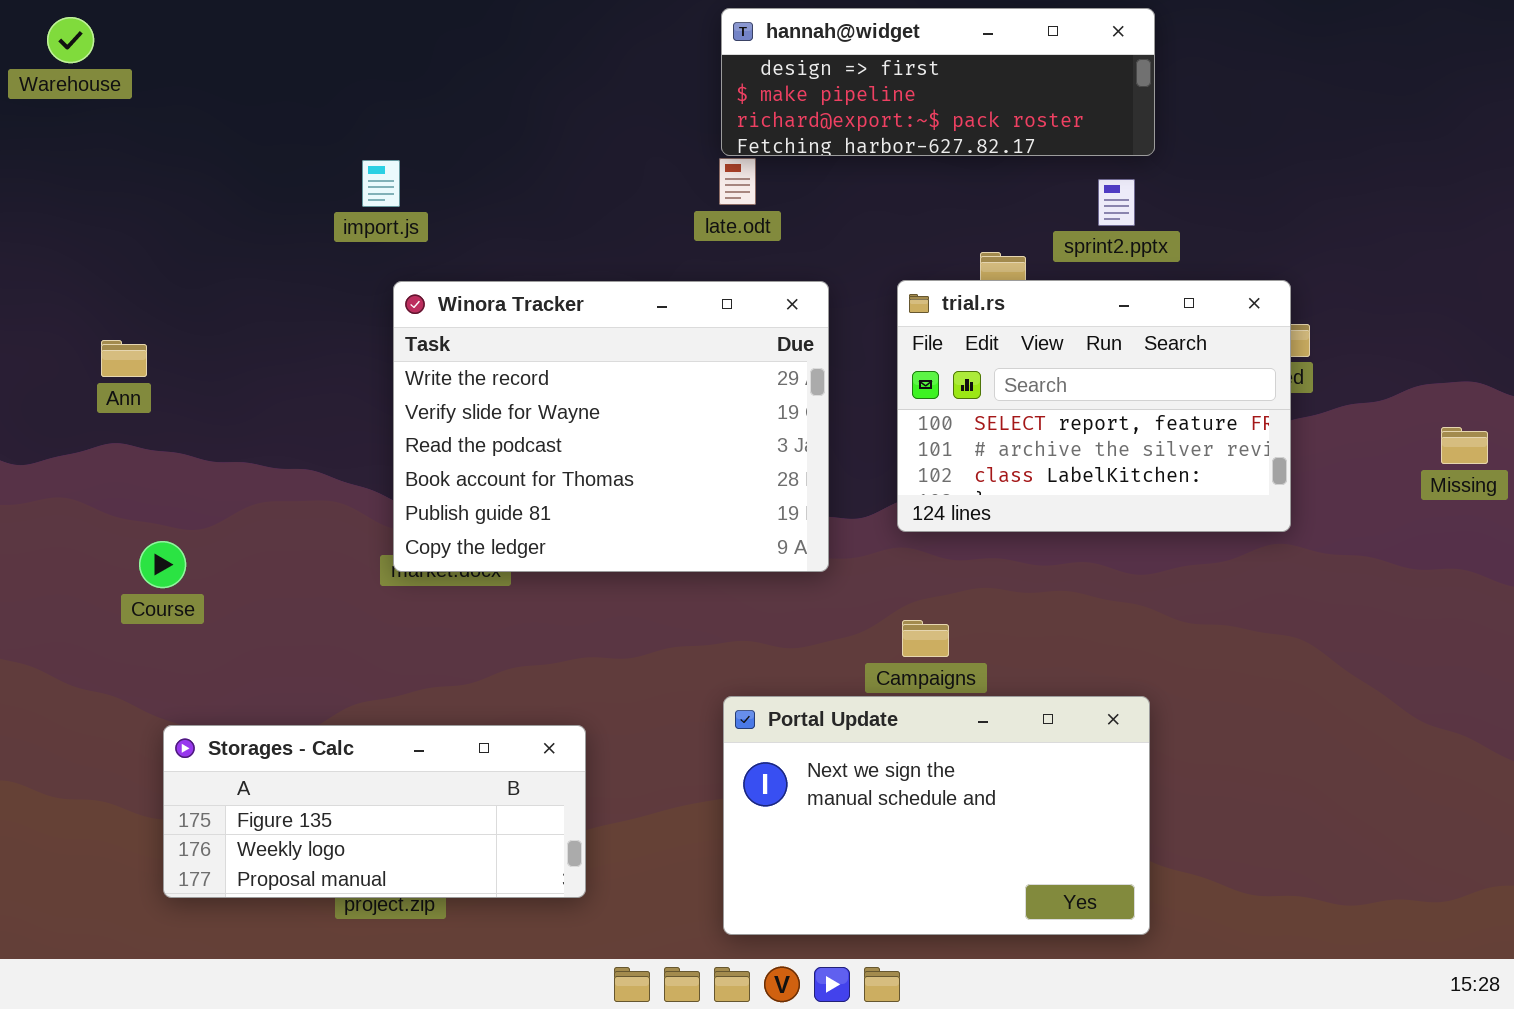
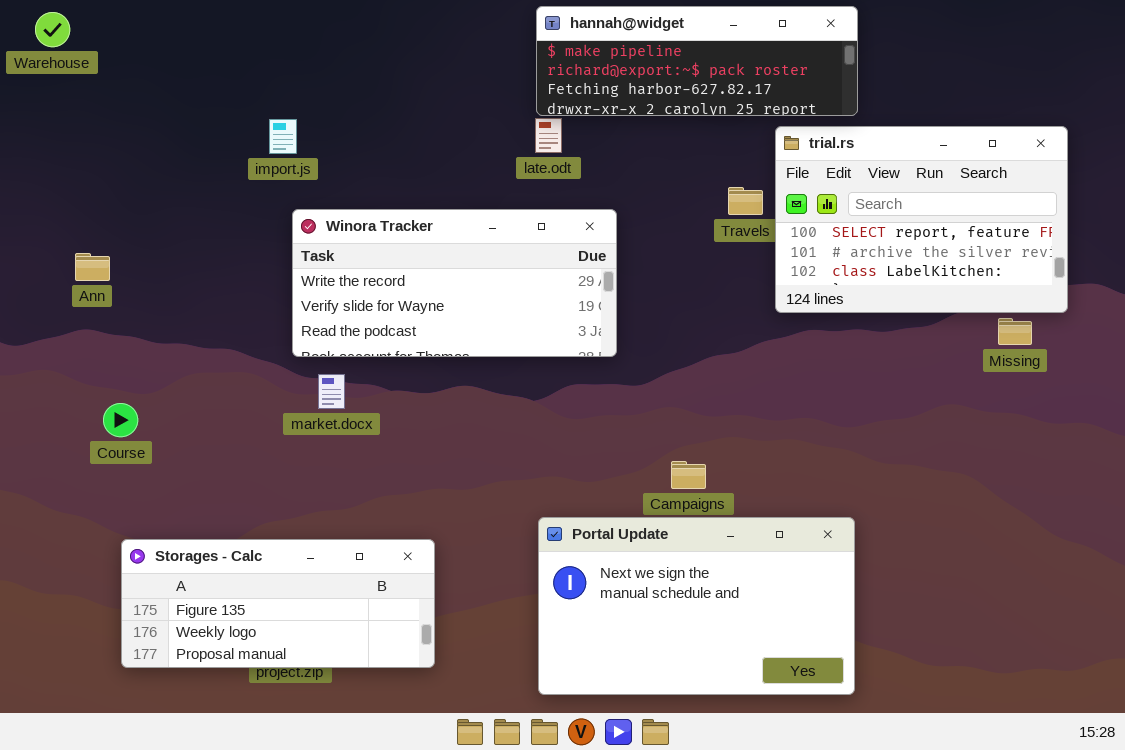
hannah@widget: [721,8,1155,156] -> [536,6,858,116], scrolled down 1 row
trial.rs: [897,280,1291,532] -> [775,126,1068,313], moved
Winora Tracker: [393,281,829,572] -> [292,209,617,357], resized
Missing: [1441,427,1488,464] -> [998,318,1032,345], moved

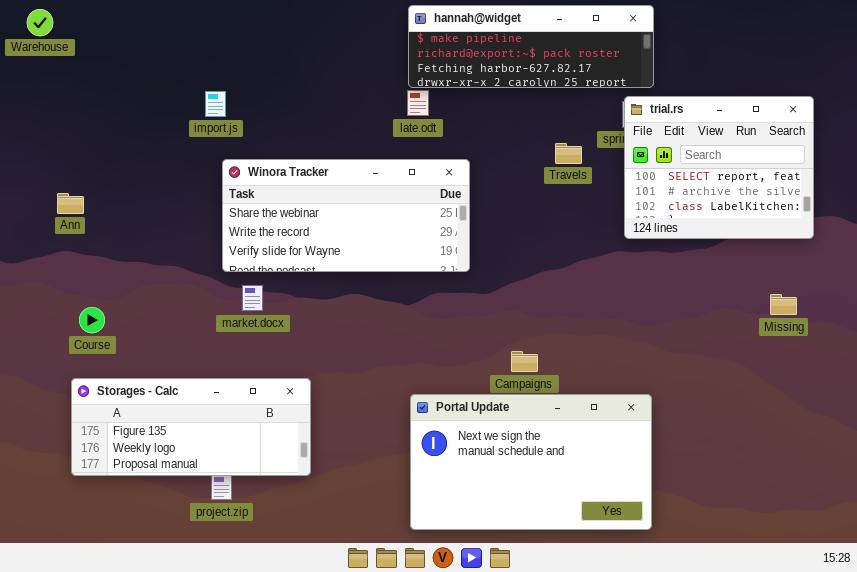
trial.rs: [775,126,1068,313] -> [624,96,814,239], resized
Winora Tracker: [292,209,617,357] -> [222,159,470,272], scrolled up 1 row
Missing: [998,318,1032,345] -> [770,294,797,315], moved
Storages - Calc: [121,539,435,668] -> [71,378,311,476], moved

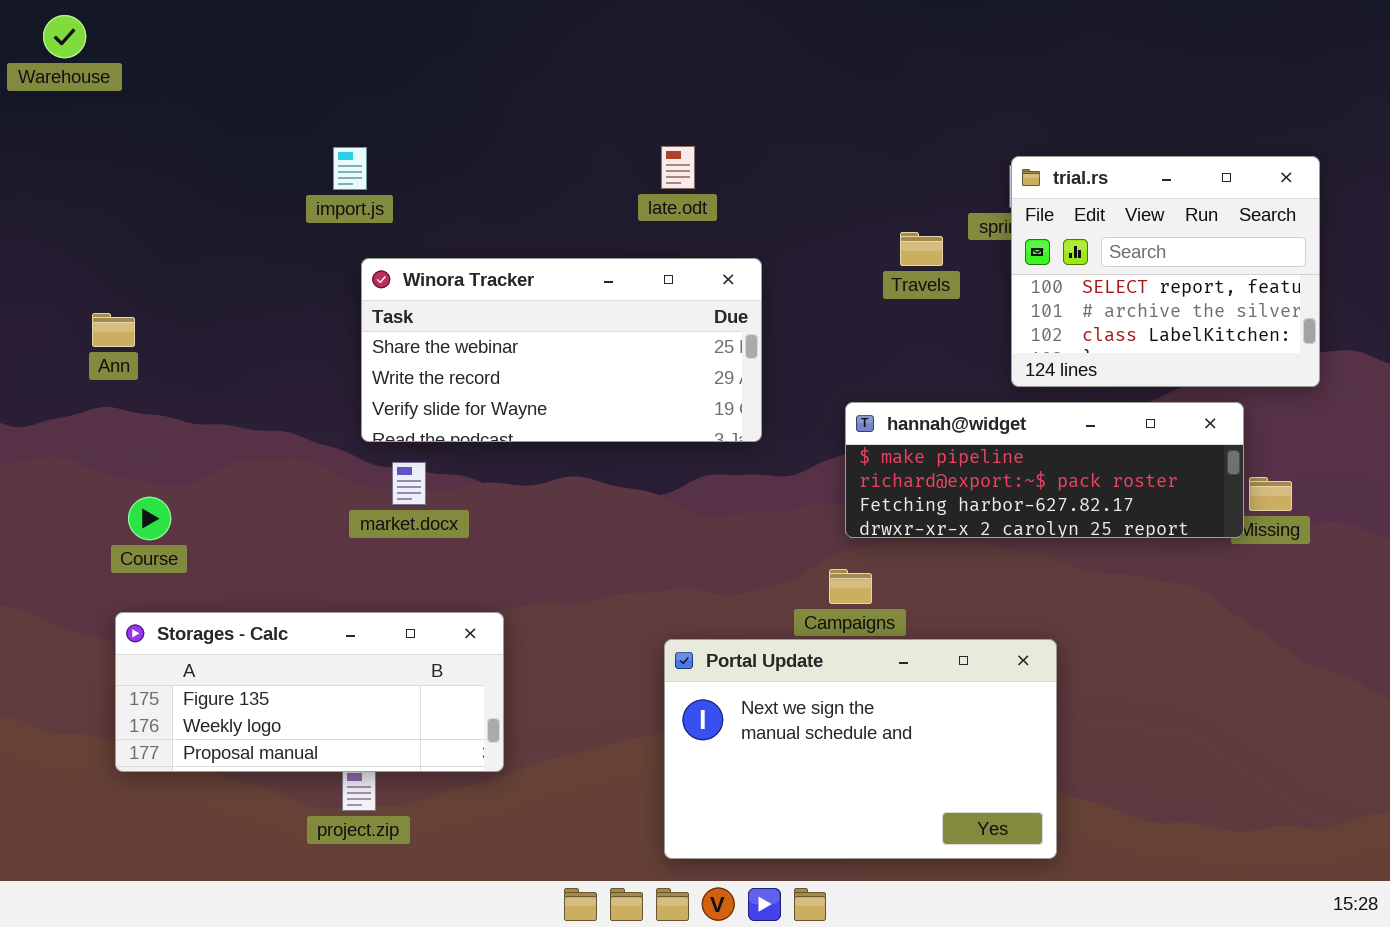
hannah@widget: [408,5,654,88] -> [845,402,1244,538], moved

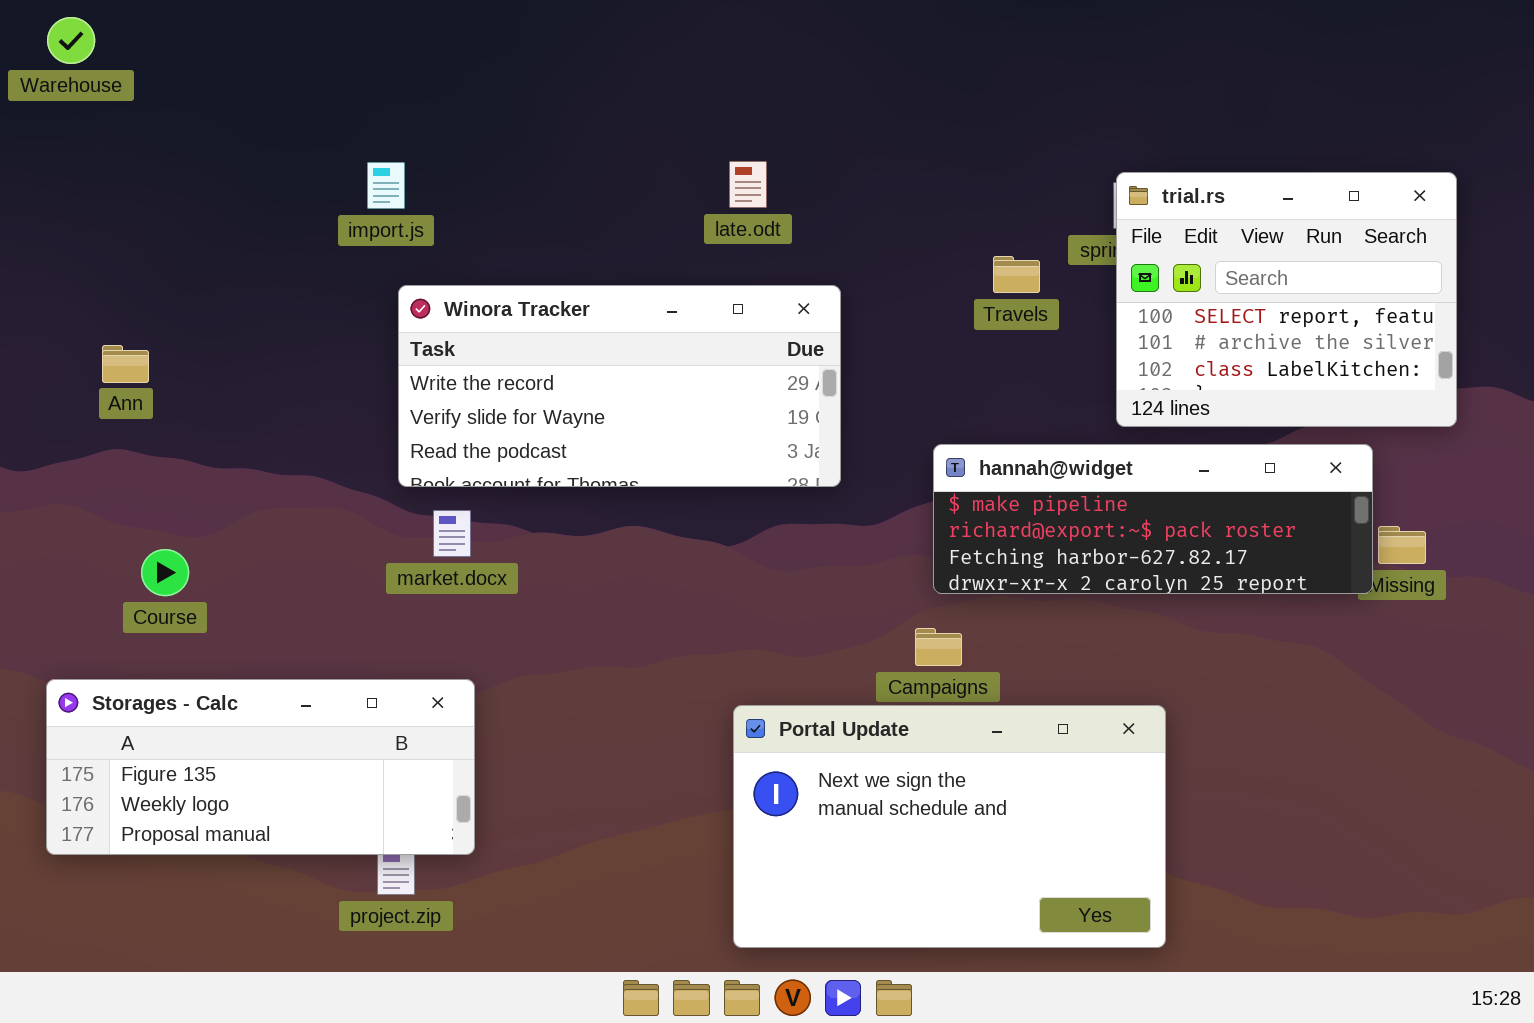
Winora Tracker: [361,258,762,442] -> [398,285,841,487], scrolled down 1 row
Storages - Calc: [115,612,504,772] -> [46,679,475,855], moved

